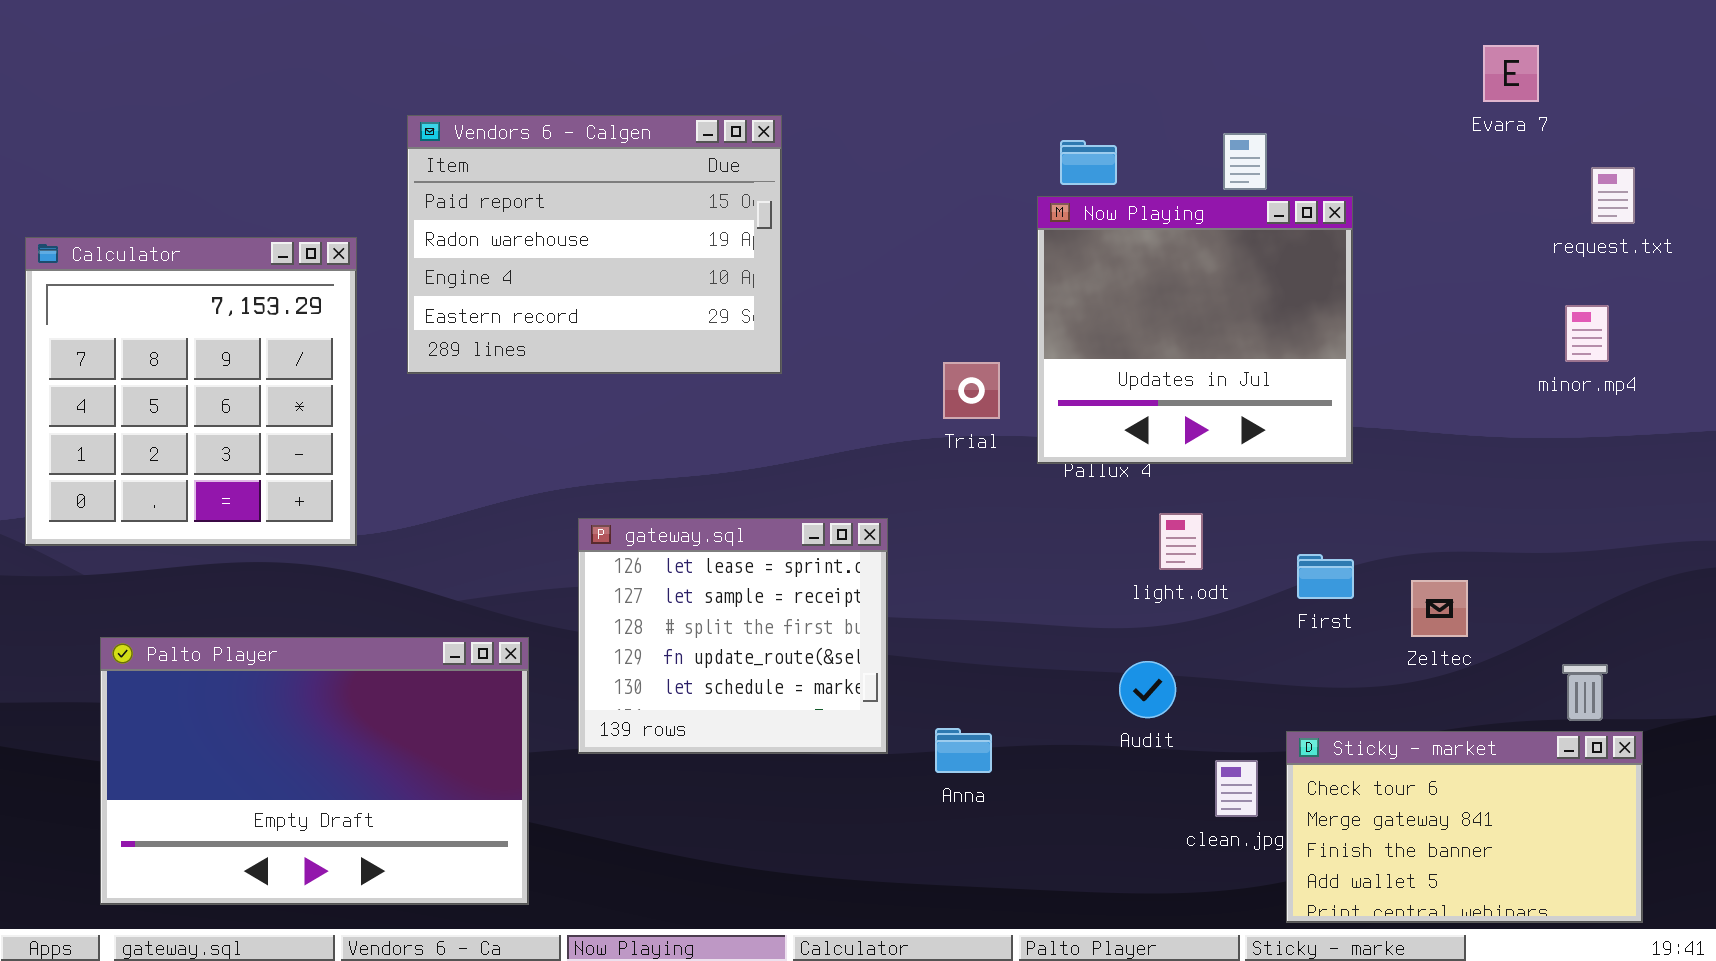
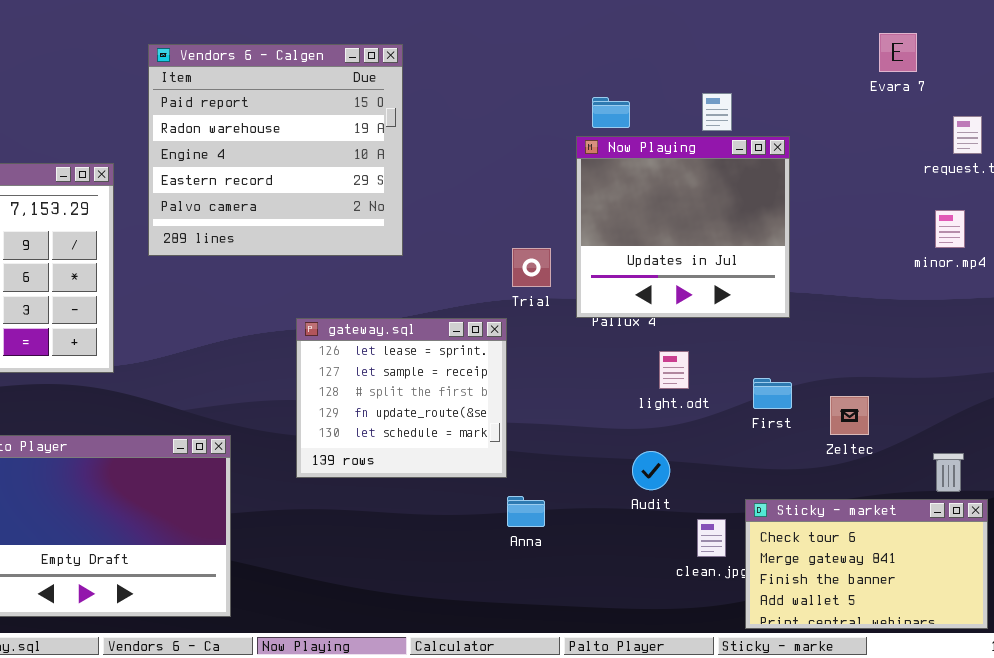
Vendors 6 - Calgen: [407,115,782,374] -> [148,44,403,256], resized
gateway.sql: [578,518,888,754] -> [296,318,507,478], moved

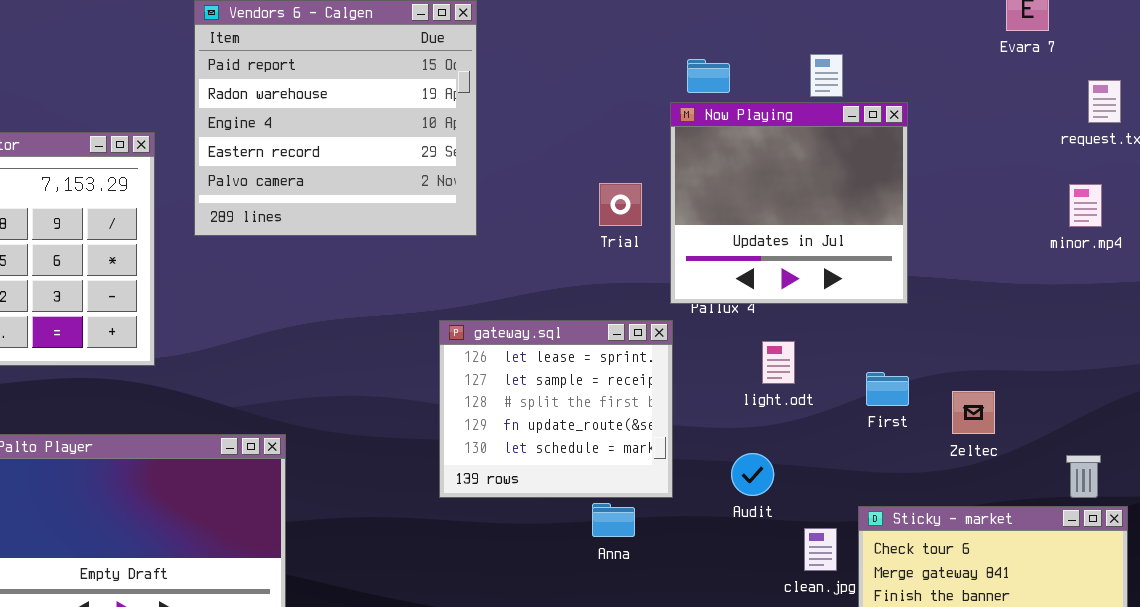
Trial: [512,248,551,287] -> [599,183,642,226], moved
gateway.sql: [296,318,507,478] -> [439,320,673,498], moved

